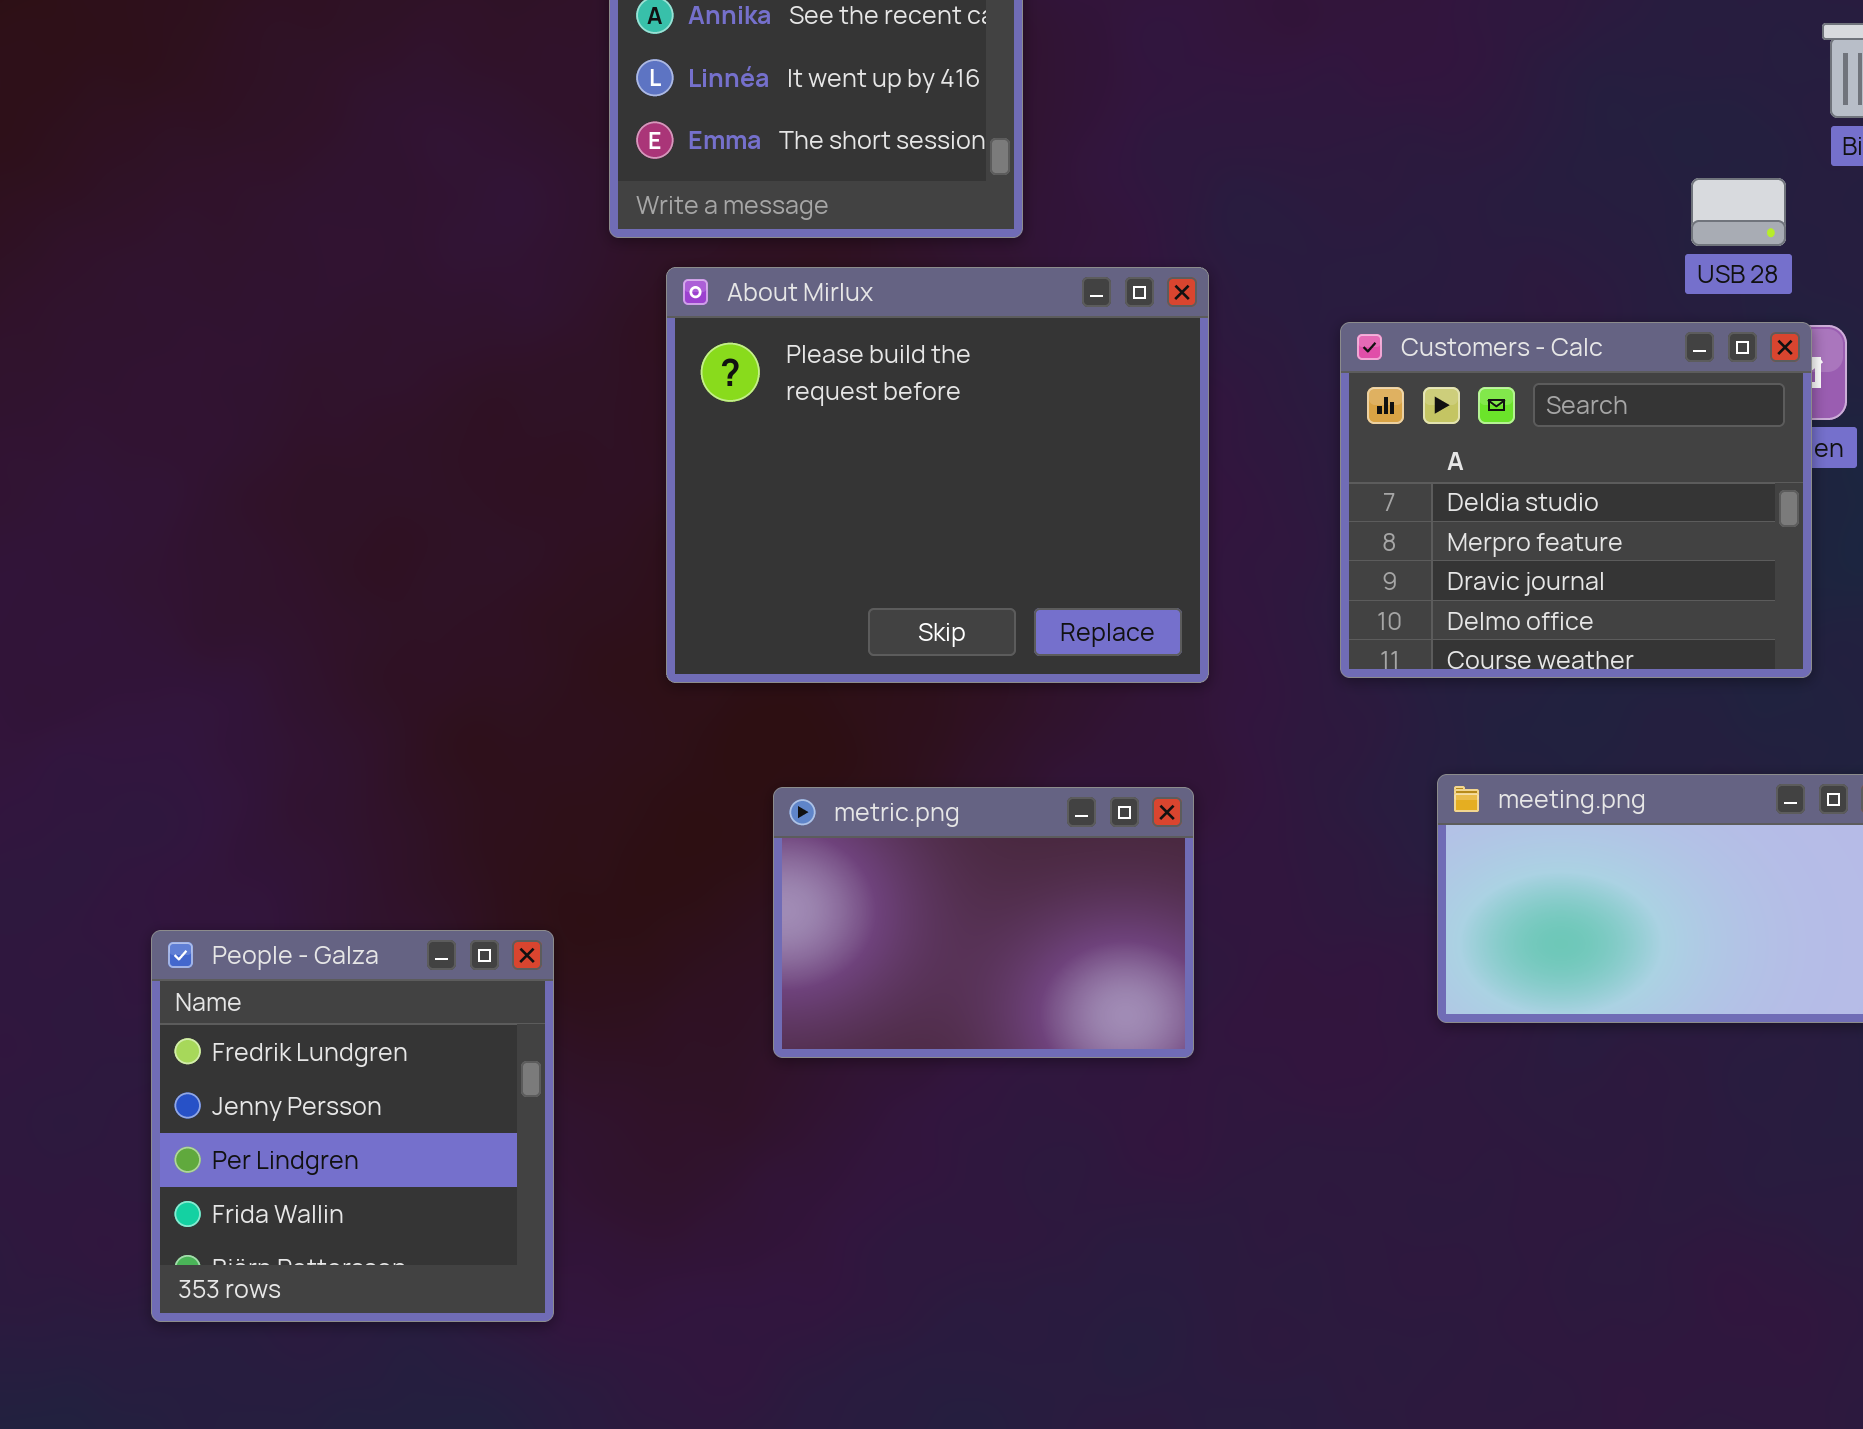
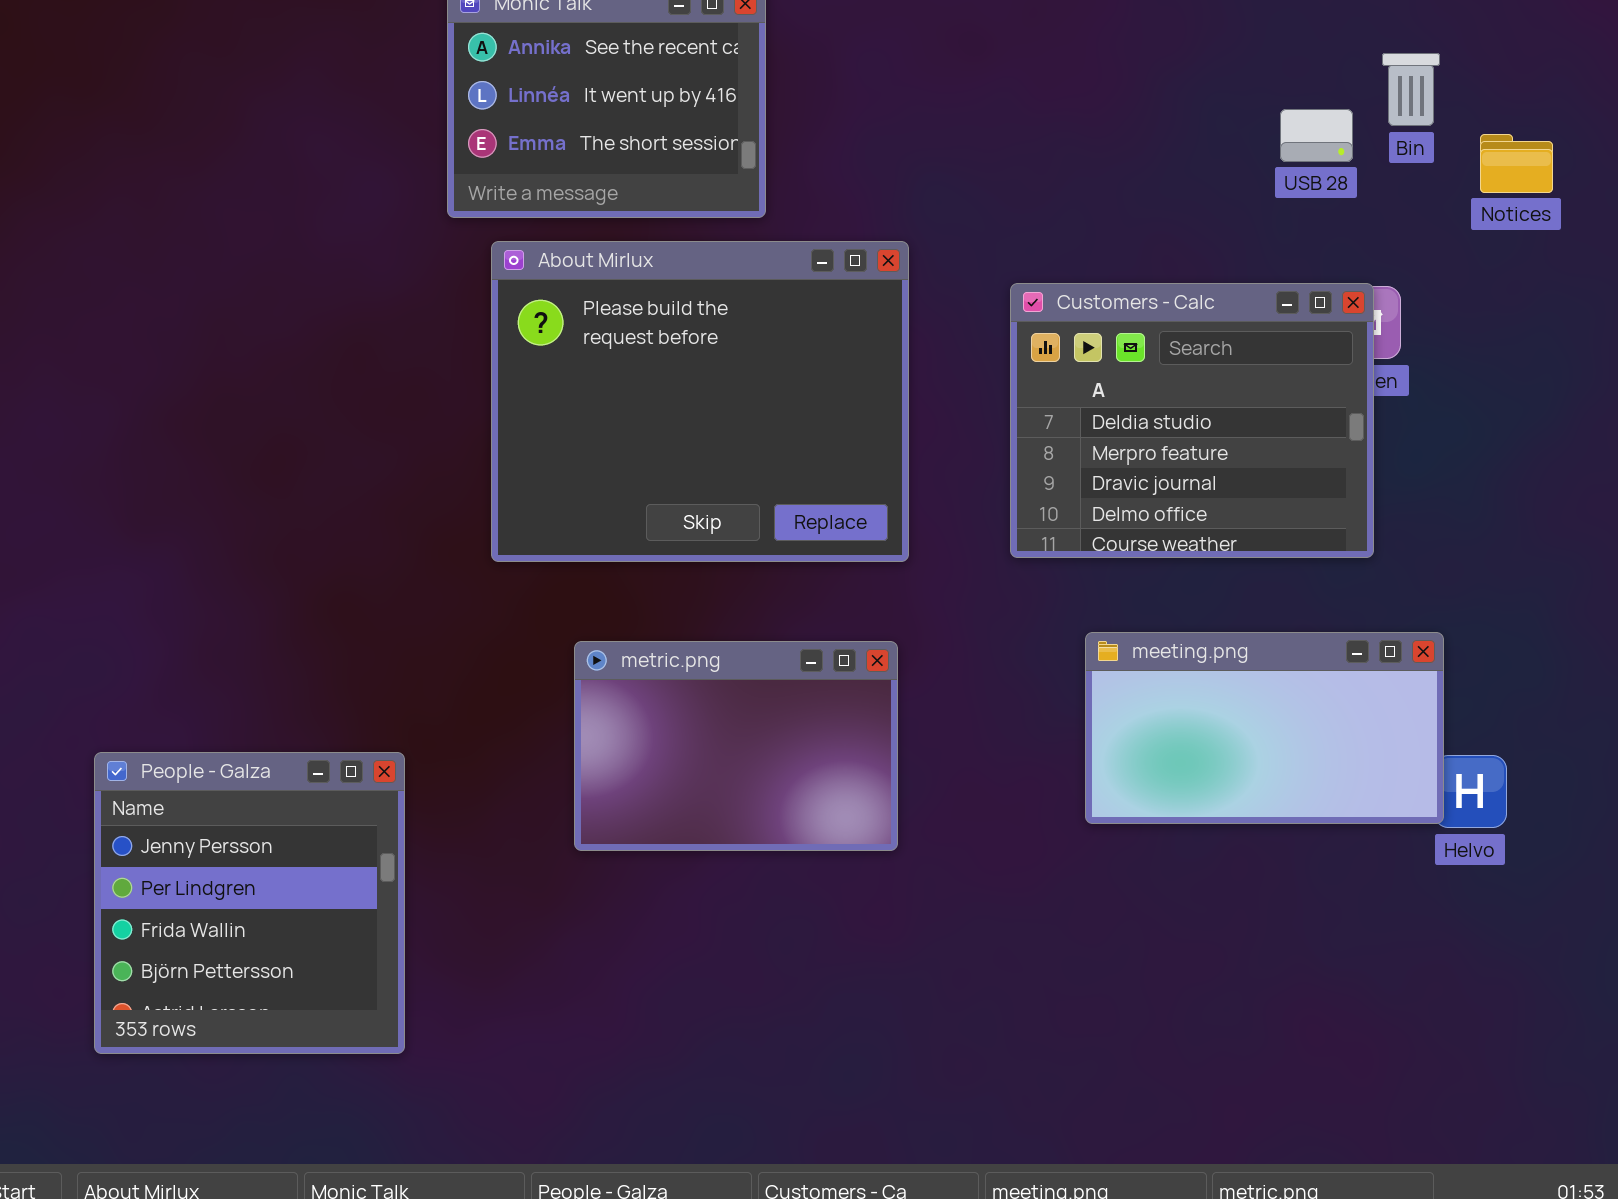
USB 28: [1691,178,1786,246] -> [1280,109,1353,162], moved
People - Galza: [151,930,554,1322] -> [94,752,405,1054], scrolled down 1 row

